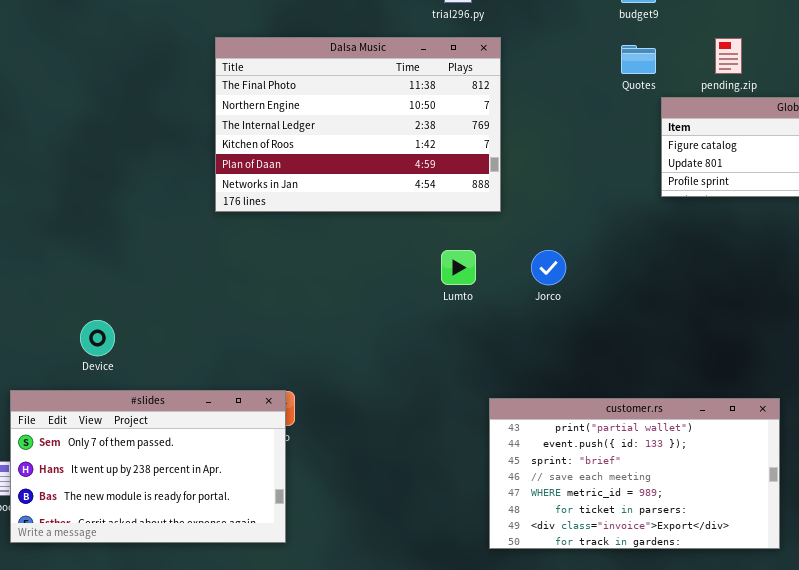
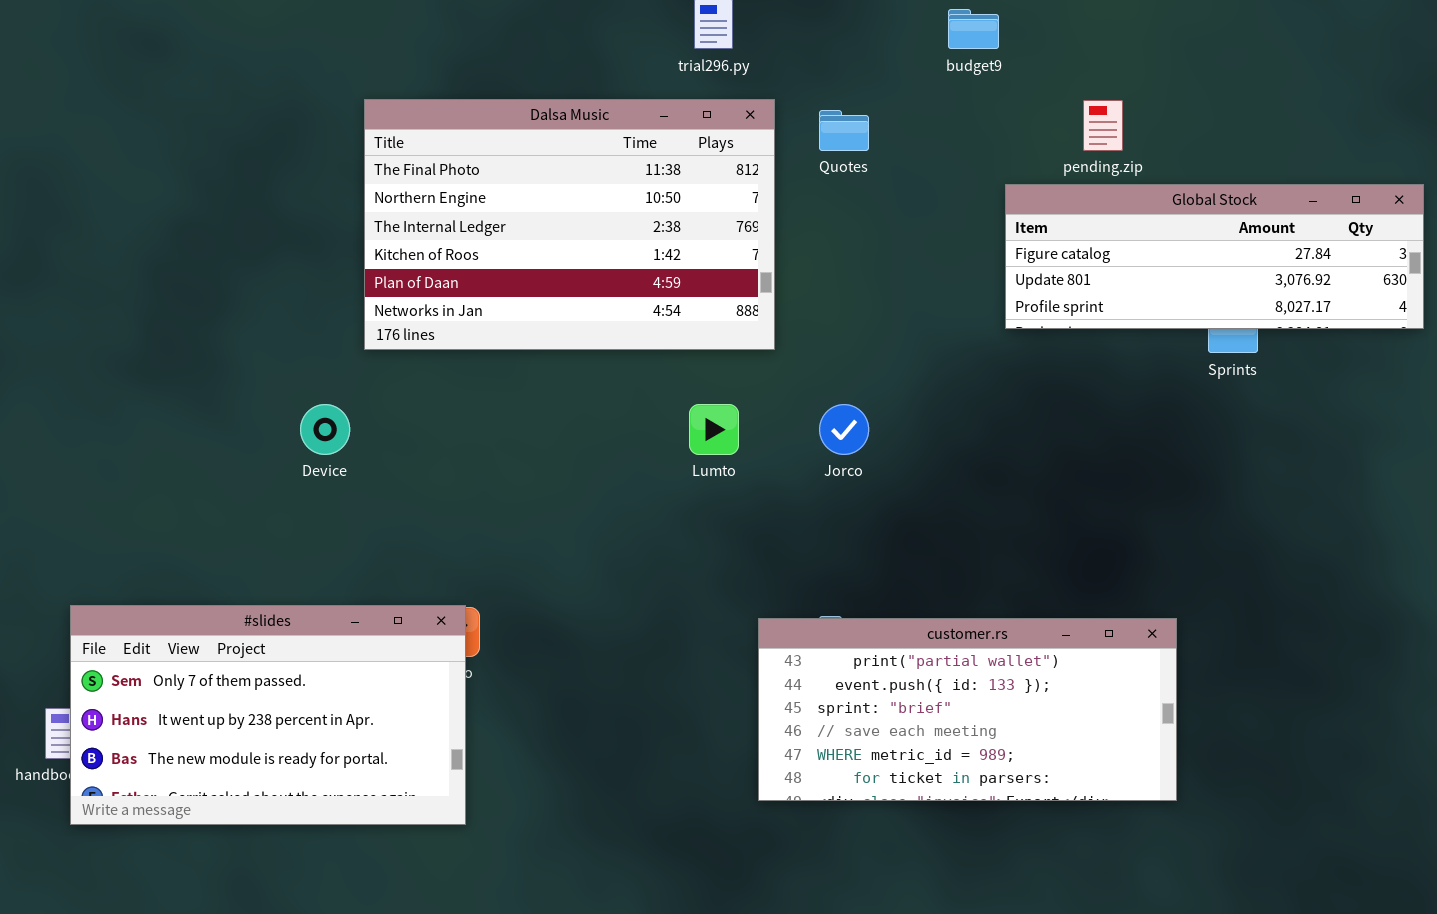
Quotes: [621,45,656,74] -> [819,110,869,151], moved
Device: [80,320,115,356] -> [300,404,350,455], moved
customer.rs: [489,398,780,549] -> [758,618,1177,801], resized

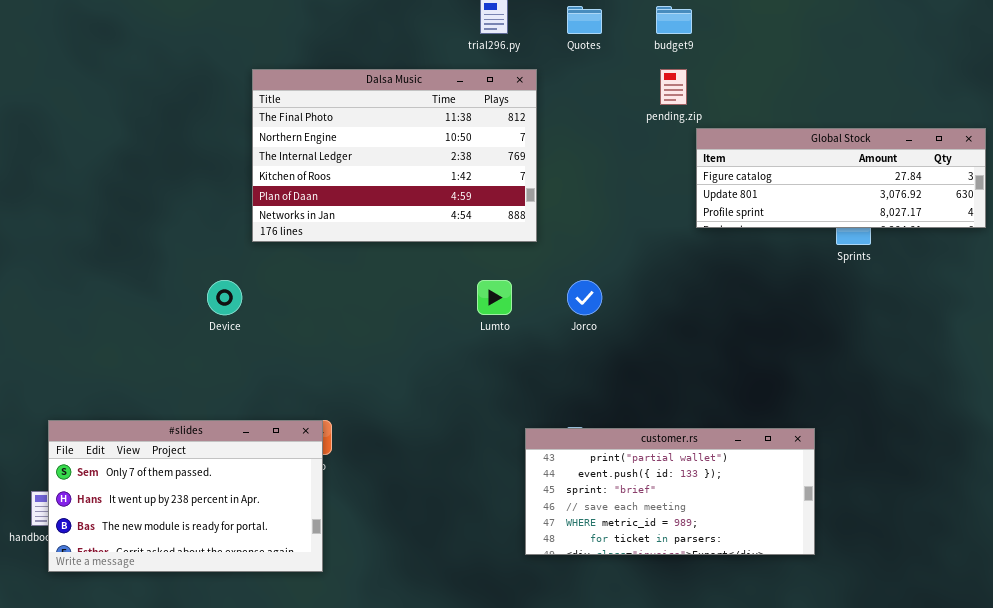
pending.zip: [1083,100,1123,151] -> [660,69,687,105], moved
Quotes: [819,110,869,151] -> [567,6,602,34], moved

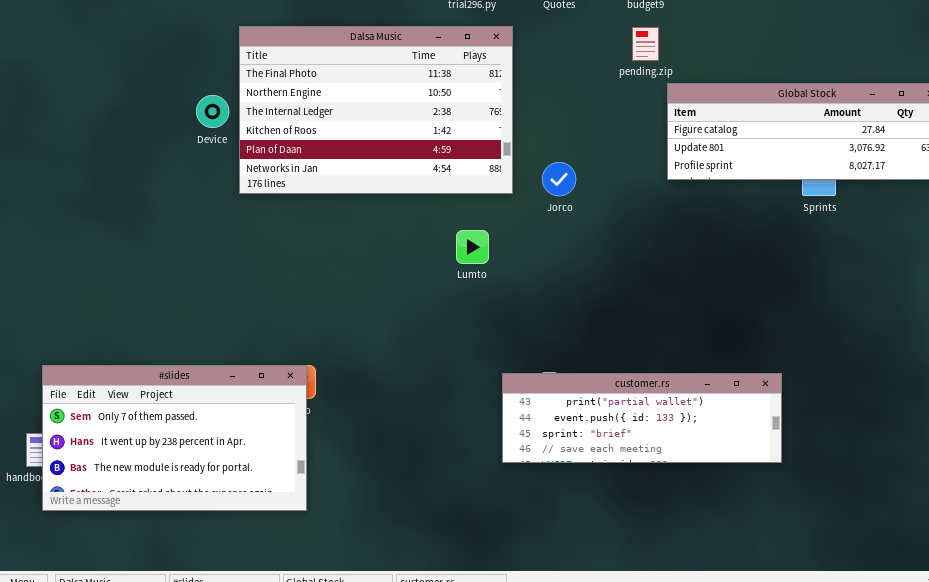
Device: [207,280,242,315] -> [196,95,229,128], moved
Jorco: [567,280,602,315] -> [542,162,576,196], moved
customer.rs: [525,428,815,555] -> [502,373,782,463], resized

